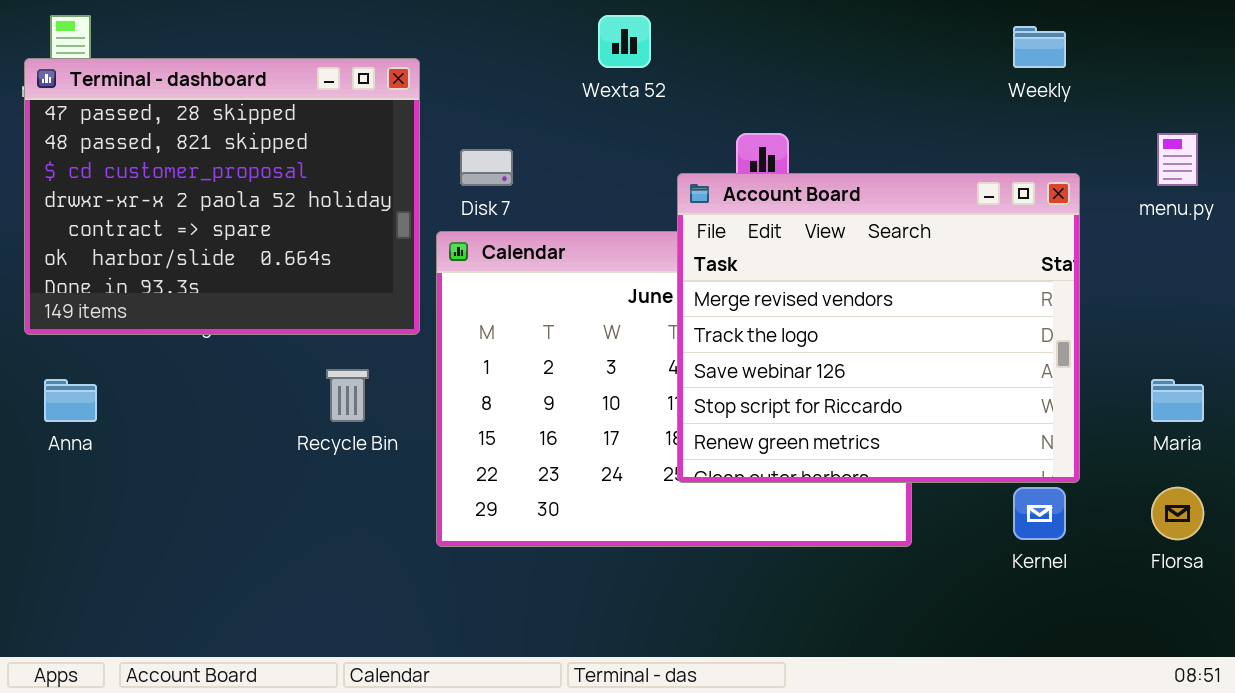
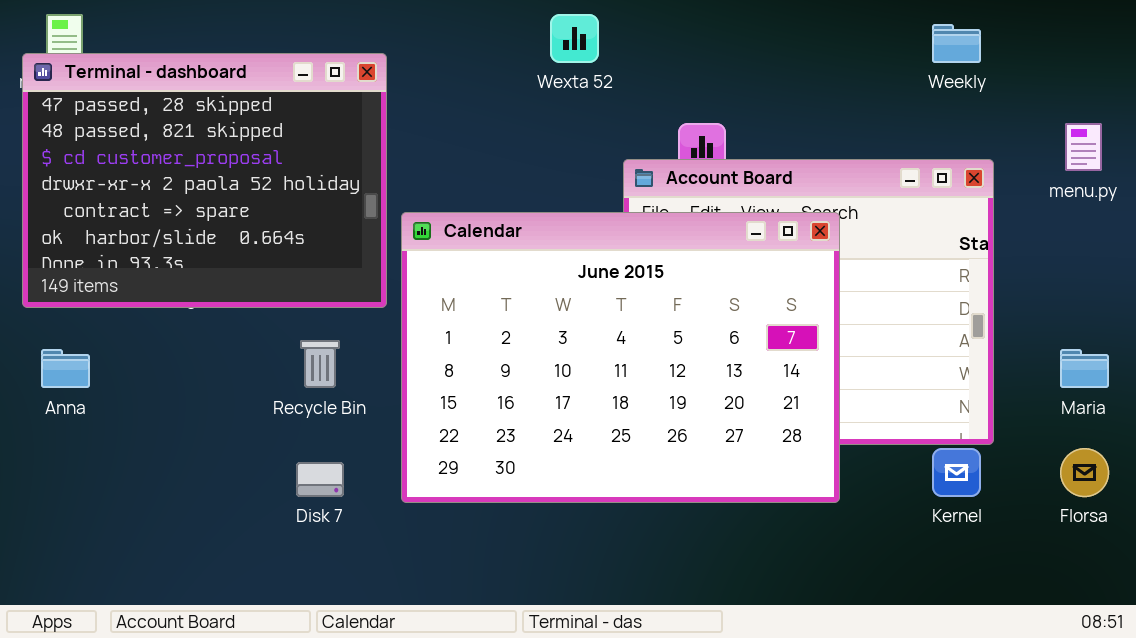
Disk 7: [460,149,513,186] -> [296,462,344,497], moved
Calendar: [436,231,912,547] -> [401,212,840,503], raised

